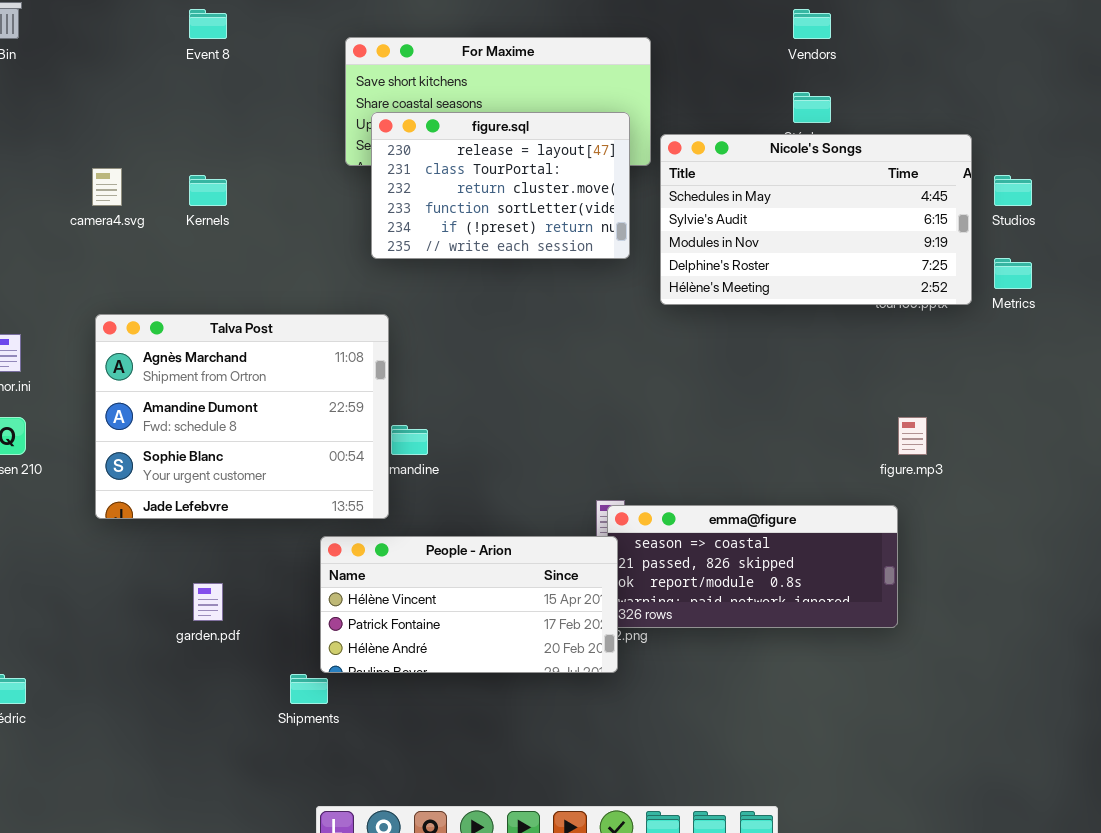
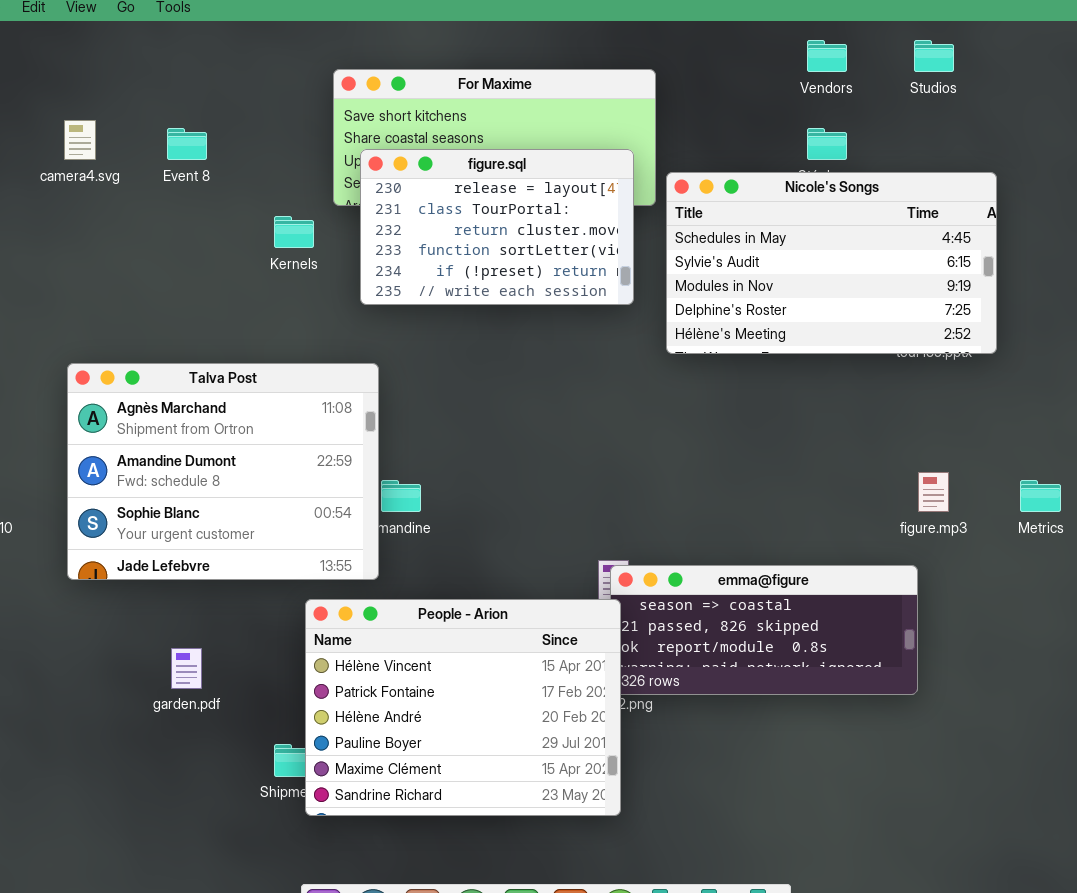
Event 8: [189,9,227,39] -> [167,128,207,160], moved
camera4.svg: [92,168,122,206] -> [64,120,96,160], moved
Kernels: [189,175,227,206] -> [274,216,314,248], moved
Studios: [994,175,1032,206] -> [914,40,954,72], moved
Metrics: [994,258,1032,289] -> [1020,480,1061,512], moved
People - Arion: [320,536,618,673] -> [305,599,621,816], resized

